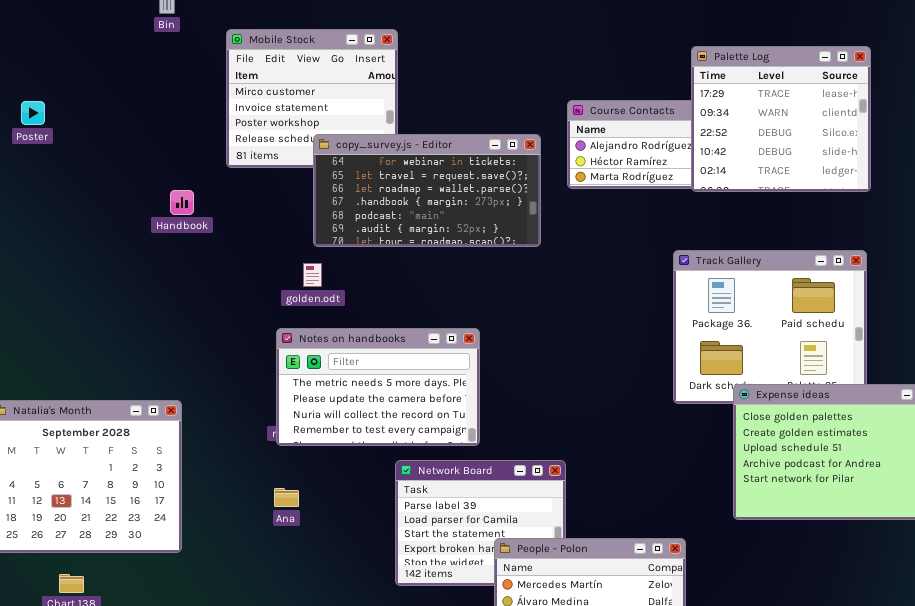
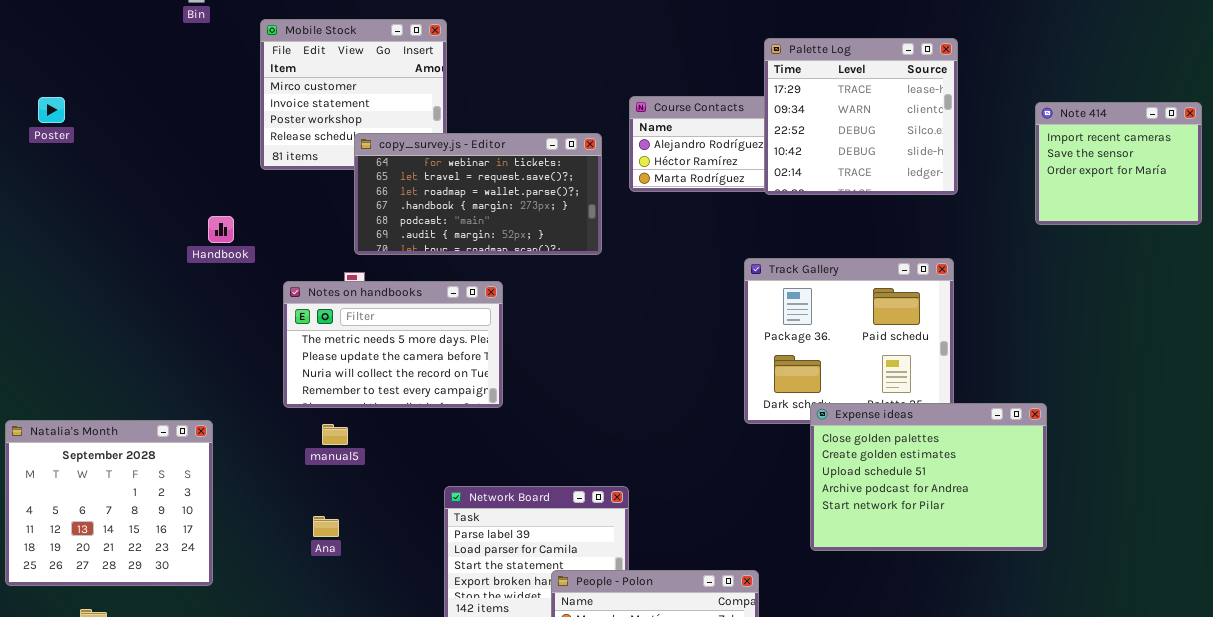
Handbook: [170,190,194,215] -> [208,216,234,243], moved
Notes on handbooks: [276,328,480,446] -> [283,281,503,408], moved

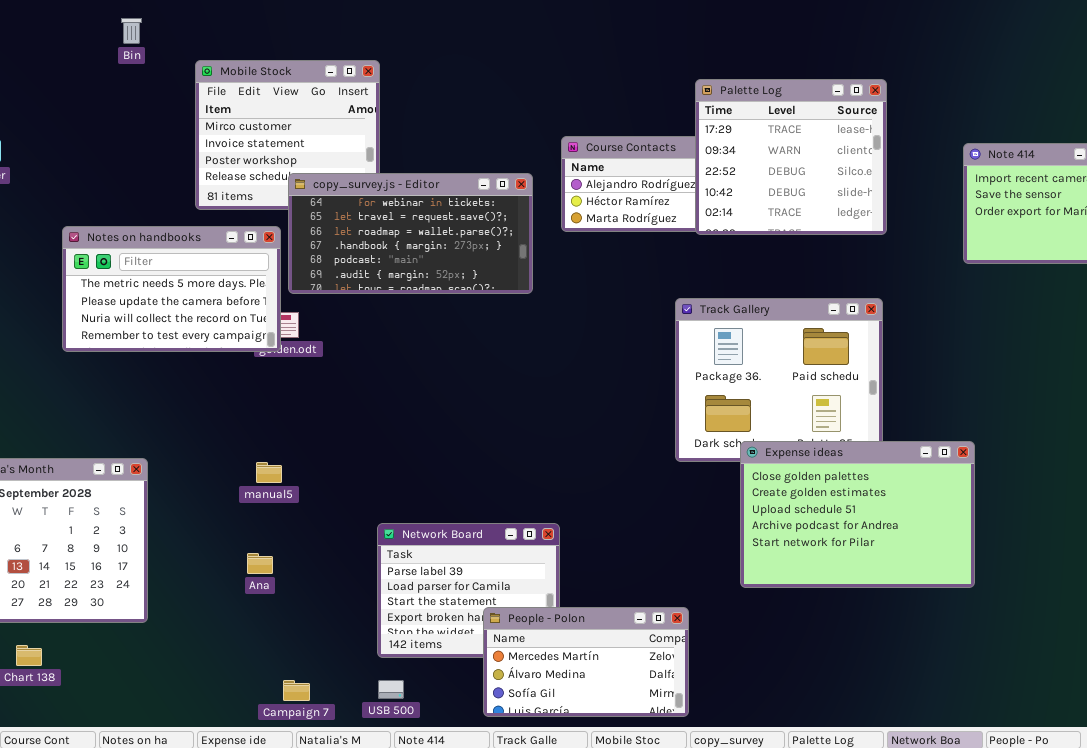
Notes on handbooks: [283,281,503,408] -> [62,226,281,352], moved

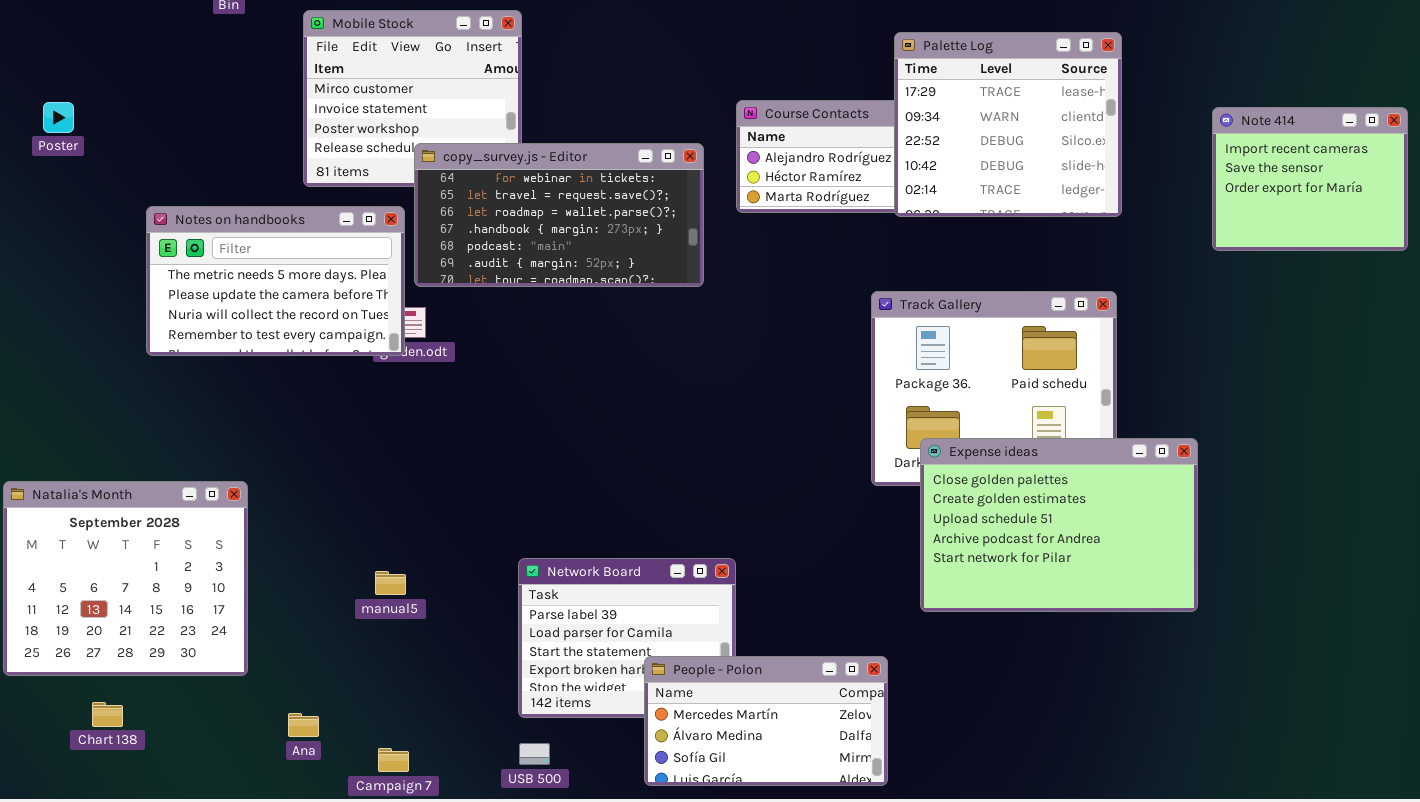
Expense ideas: [740,441,975,588] -> [920,438,1198,612], moved
manual5: [256,462,282,483] -> [375,571,406,595], moved
Ana: [247,553,273,574] -> [288,713,319,737], moved
Campaign 7: [283,680,310,701] -> [378,748,409,772], moved

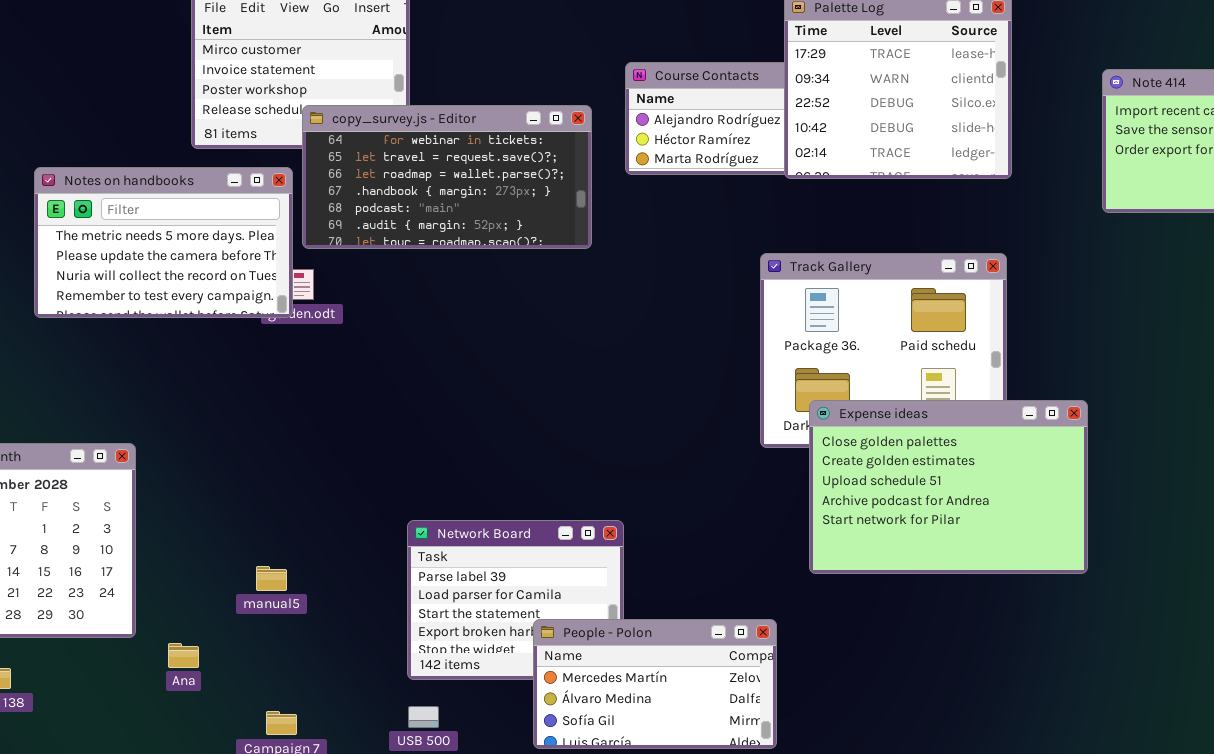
manual5: [375,571,406,595] -> [256,566,287,591], moved
Ana: [288,713,319,737] -> [168,643,199,668], moved

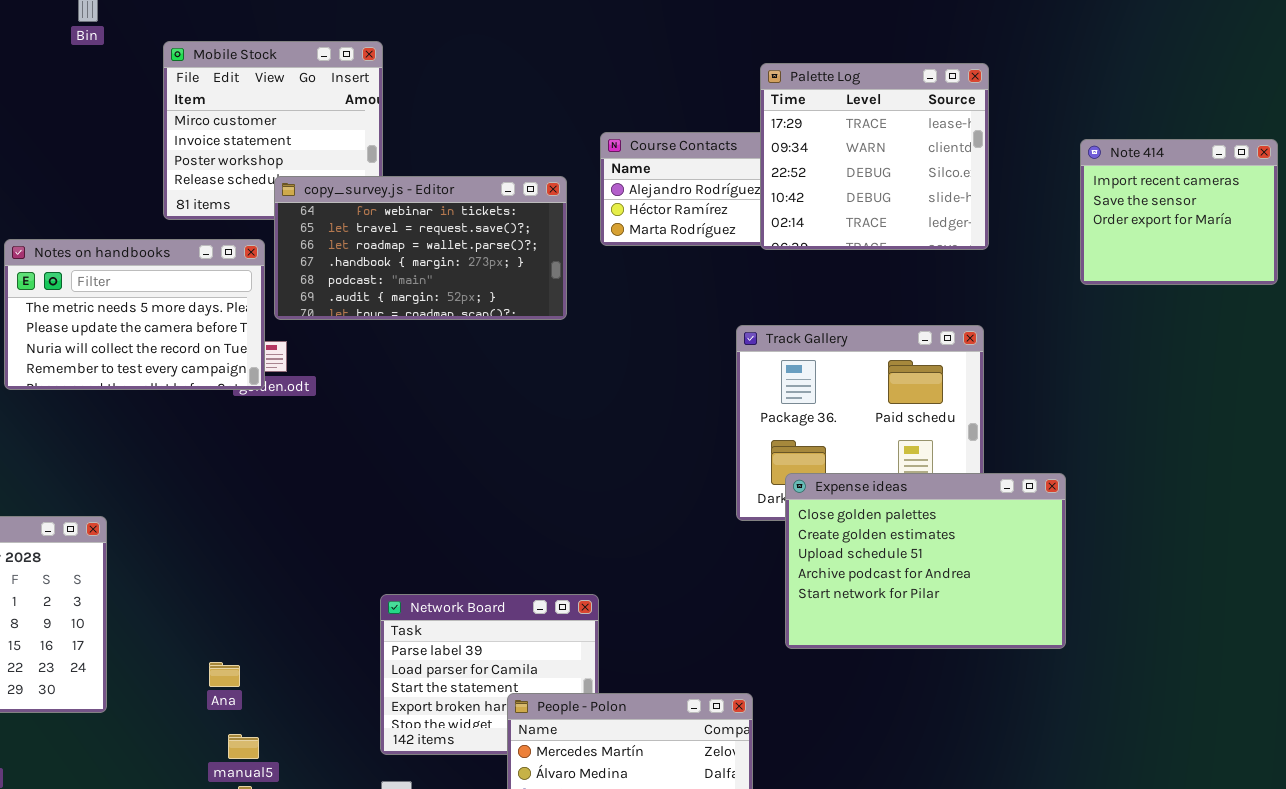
manual5: [256,566,287,591] -> [228,734,259,759], moved
Ana: [168,643,199,668] -> [209,662,240,687], moved

